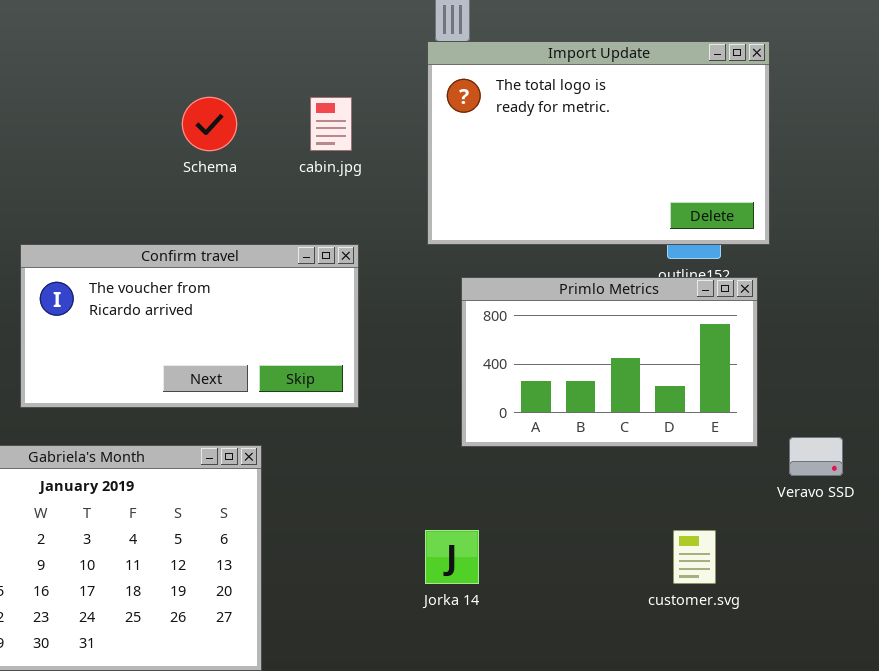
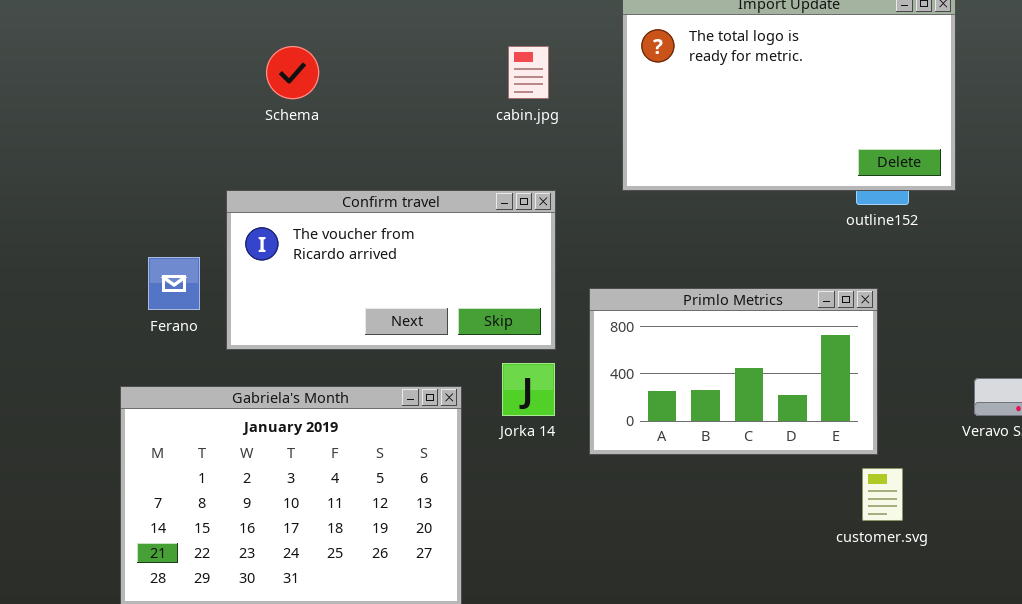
Schema: [182,97,237,151] -> [266,46,319,99], moved
Primlo Metrics: [461,277,758,447] -> [589,288,878,455], moved
Jorka 14: [425,530,479,584] -> [502,363,555,416], moved

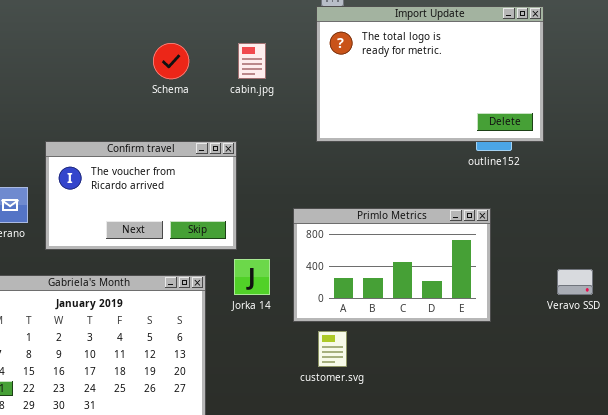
Schema: [266,46,319,99] -> [153,43,189,79], moved
Confirm travel: [226,190,556,350] -> [45,141,237,250], resized
customer.svg: [862,468,903,521] -> [318,331,347,367], moved

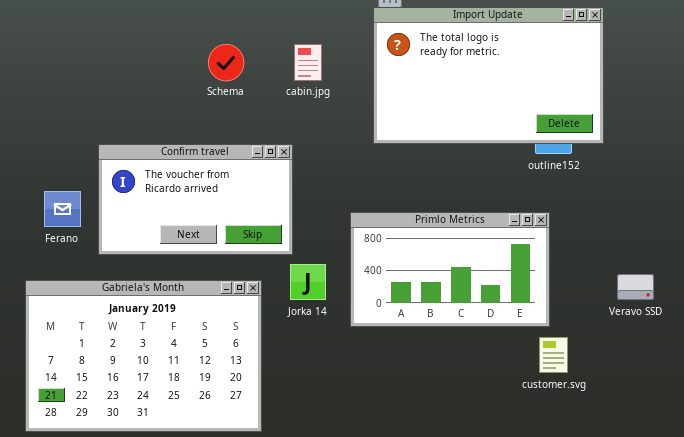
customer.svg: [318,331,347,367] -> [539,337,568,373], moved

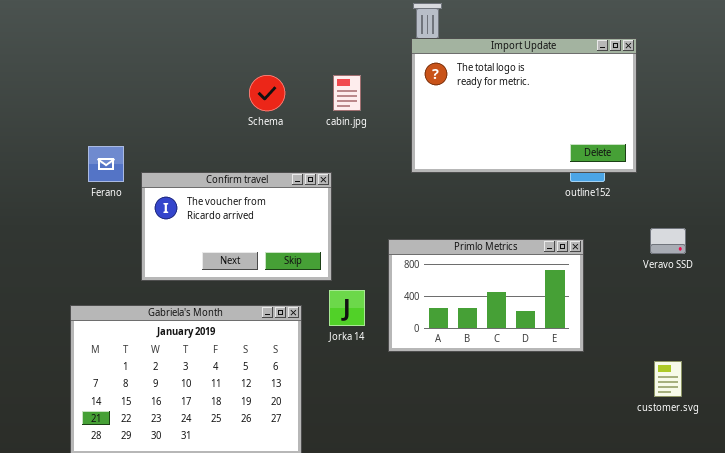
Ferano: [44,191,81,227] -> [88,146,124,182], moved
Veravo SSD: [617,274,654,300] -> [650,228,686,254], moved
customer.svg: [539,337,568,373] -> [654,361,682,397], moved

